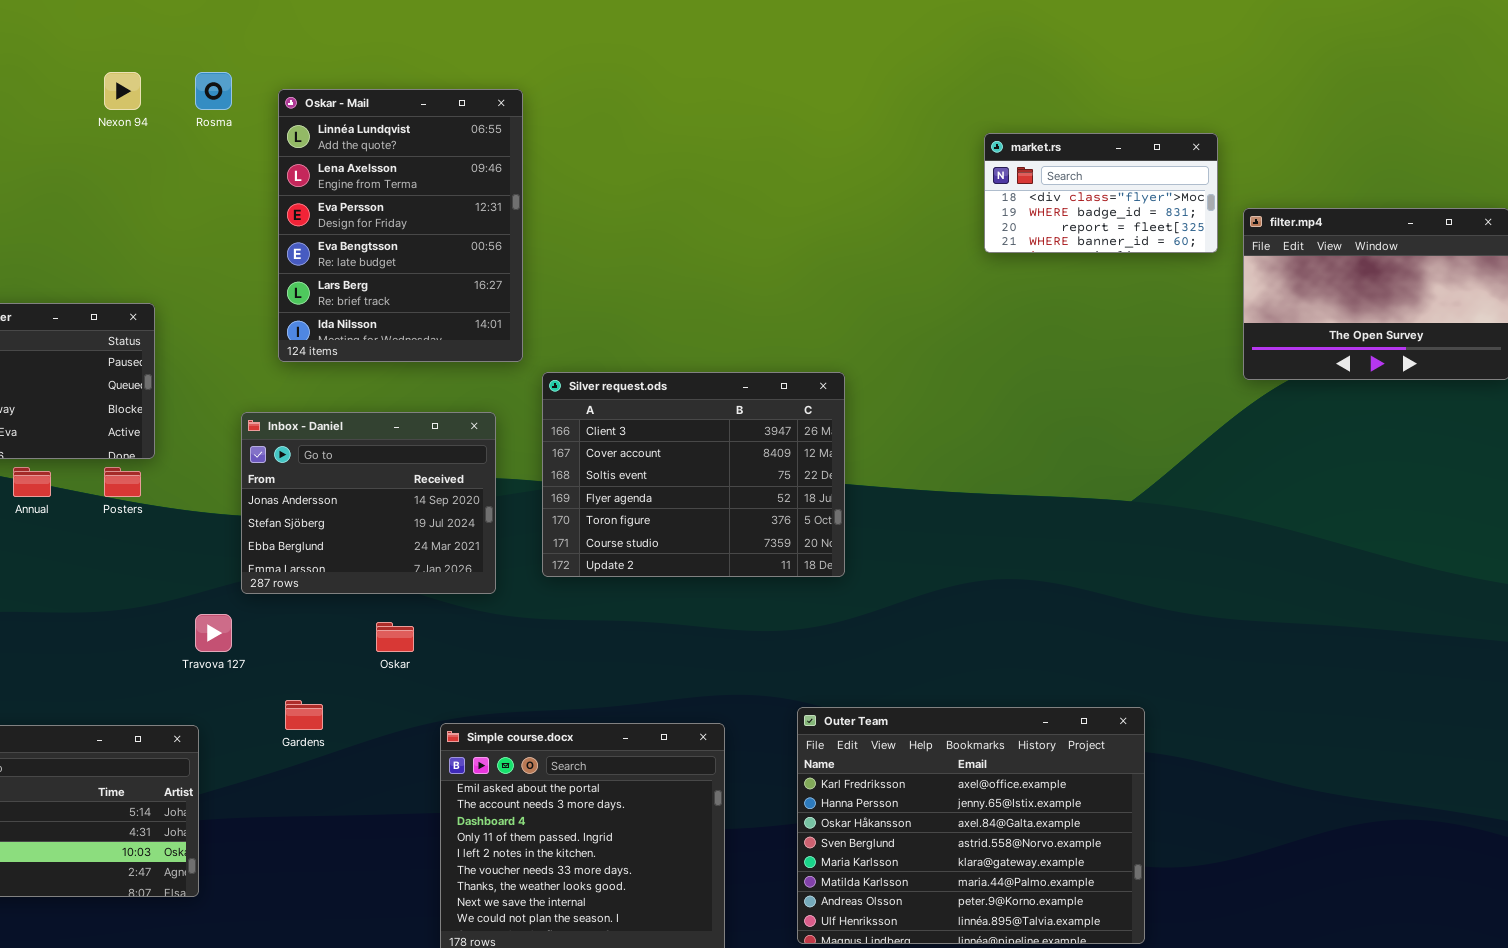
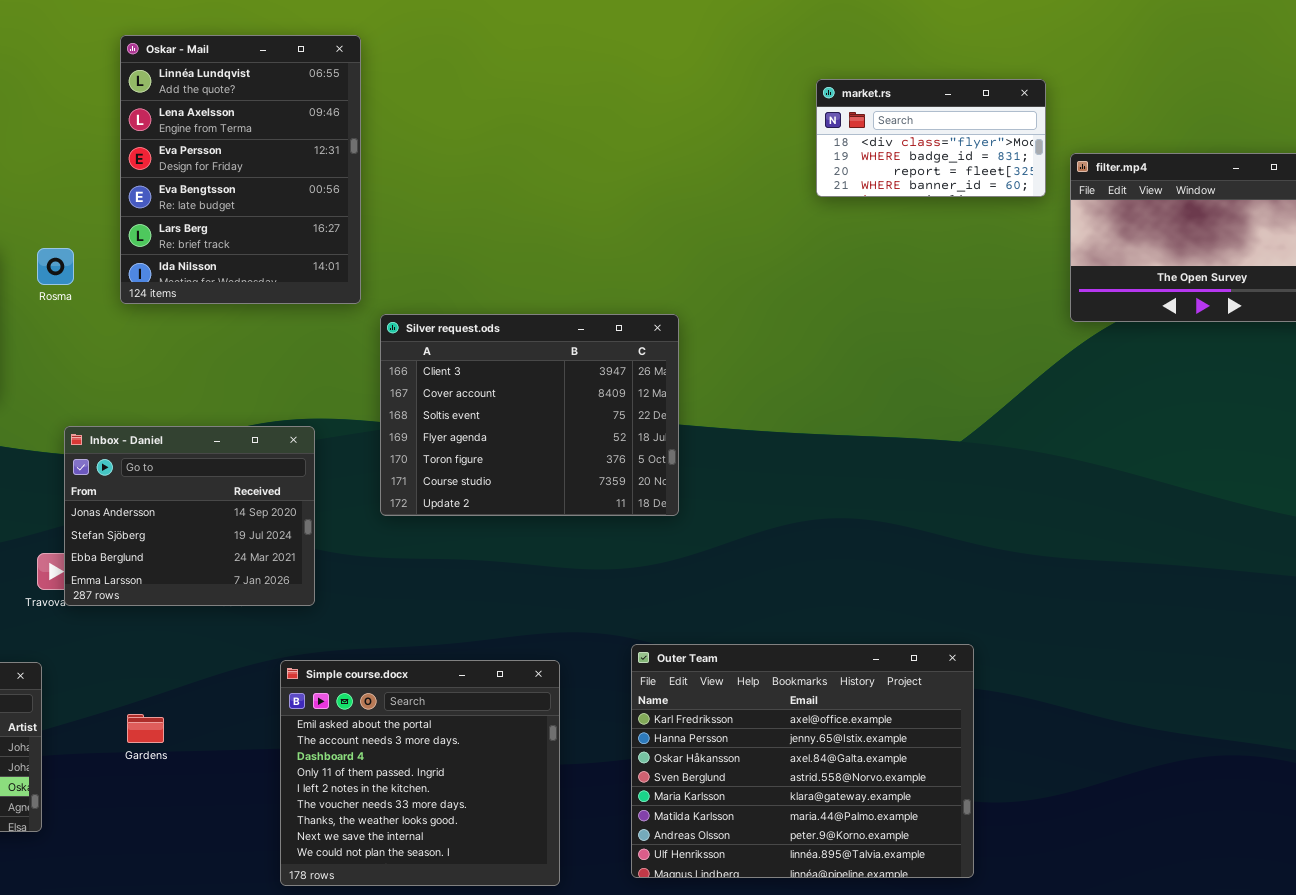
Rosma: [195,72,232,110] -> [37,248,74,285], moved
Inbox - Daniel: [241,412,496,594] -> [64,426,315,606], moved
Gardens: [285,700,323,730] -> [127,714,164,743], moved

